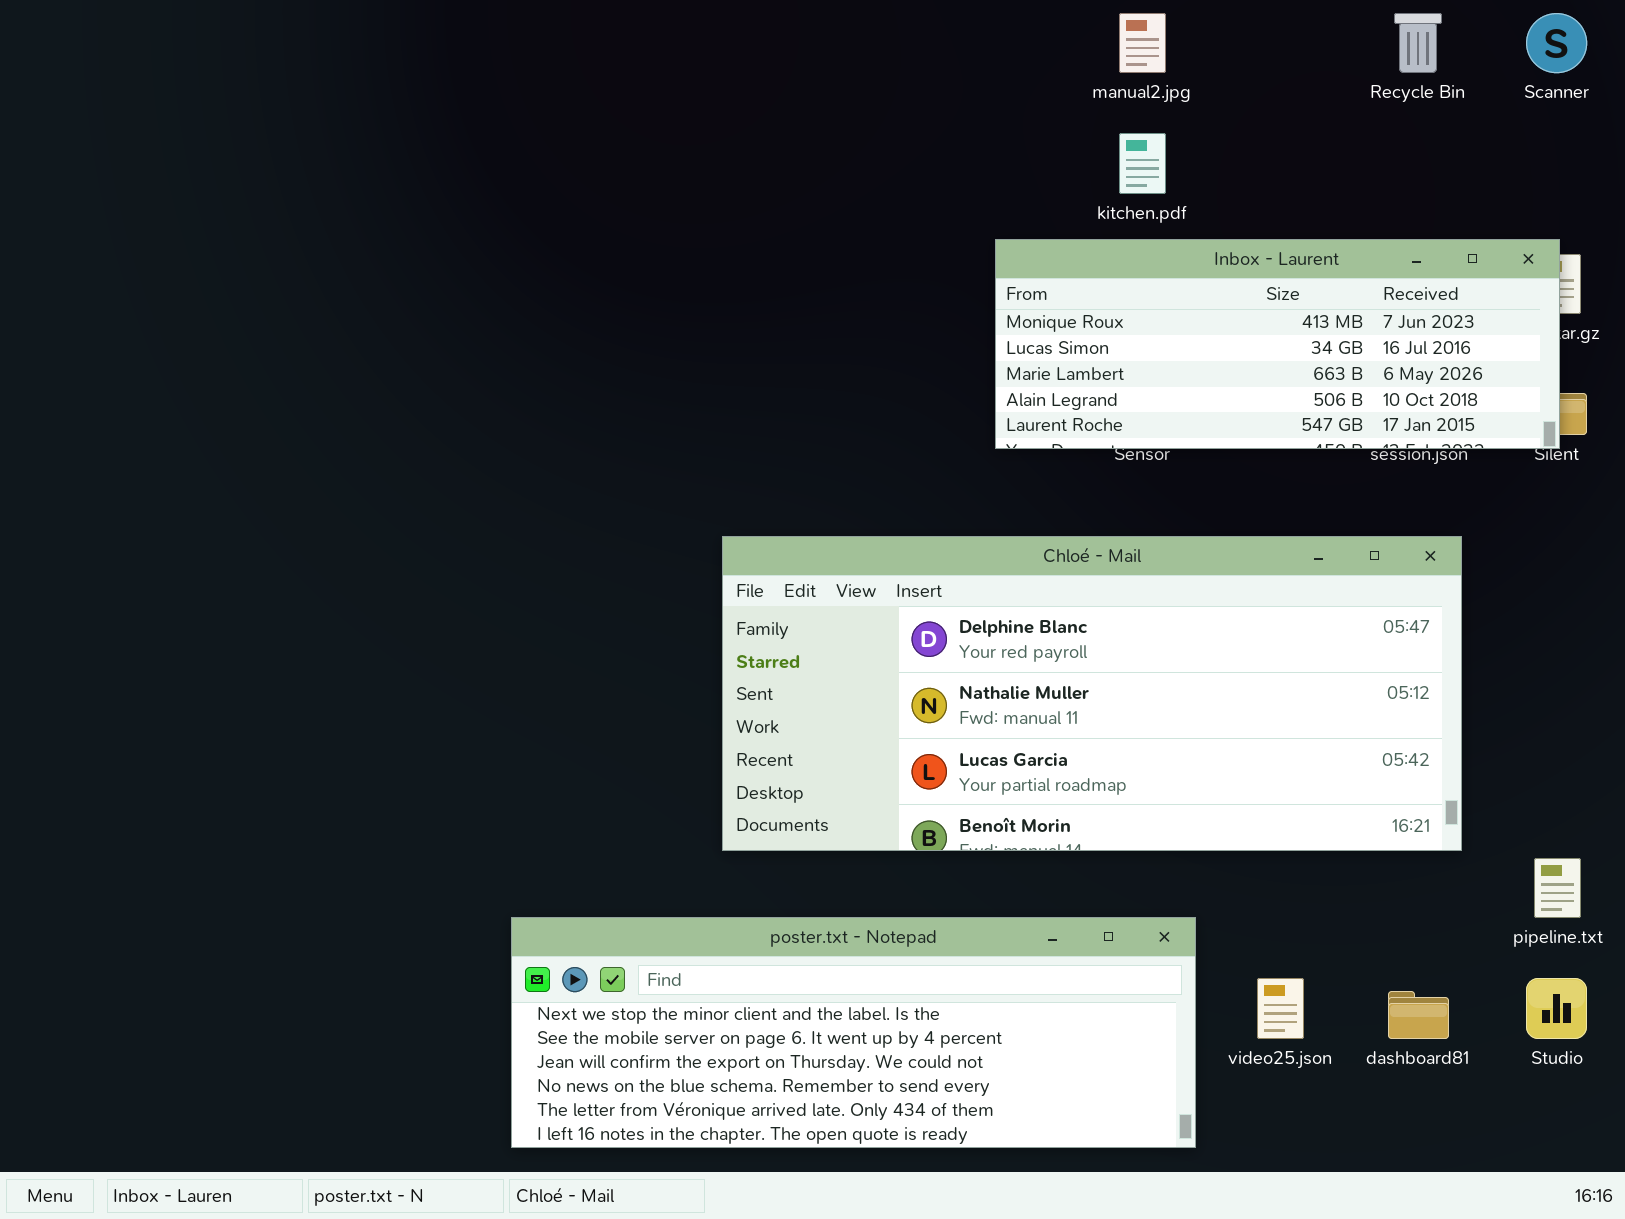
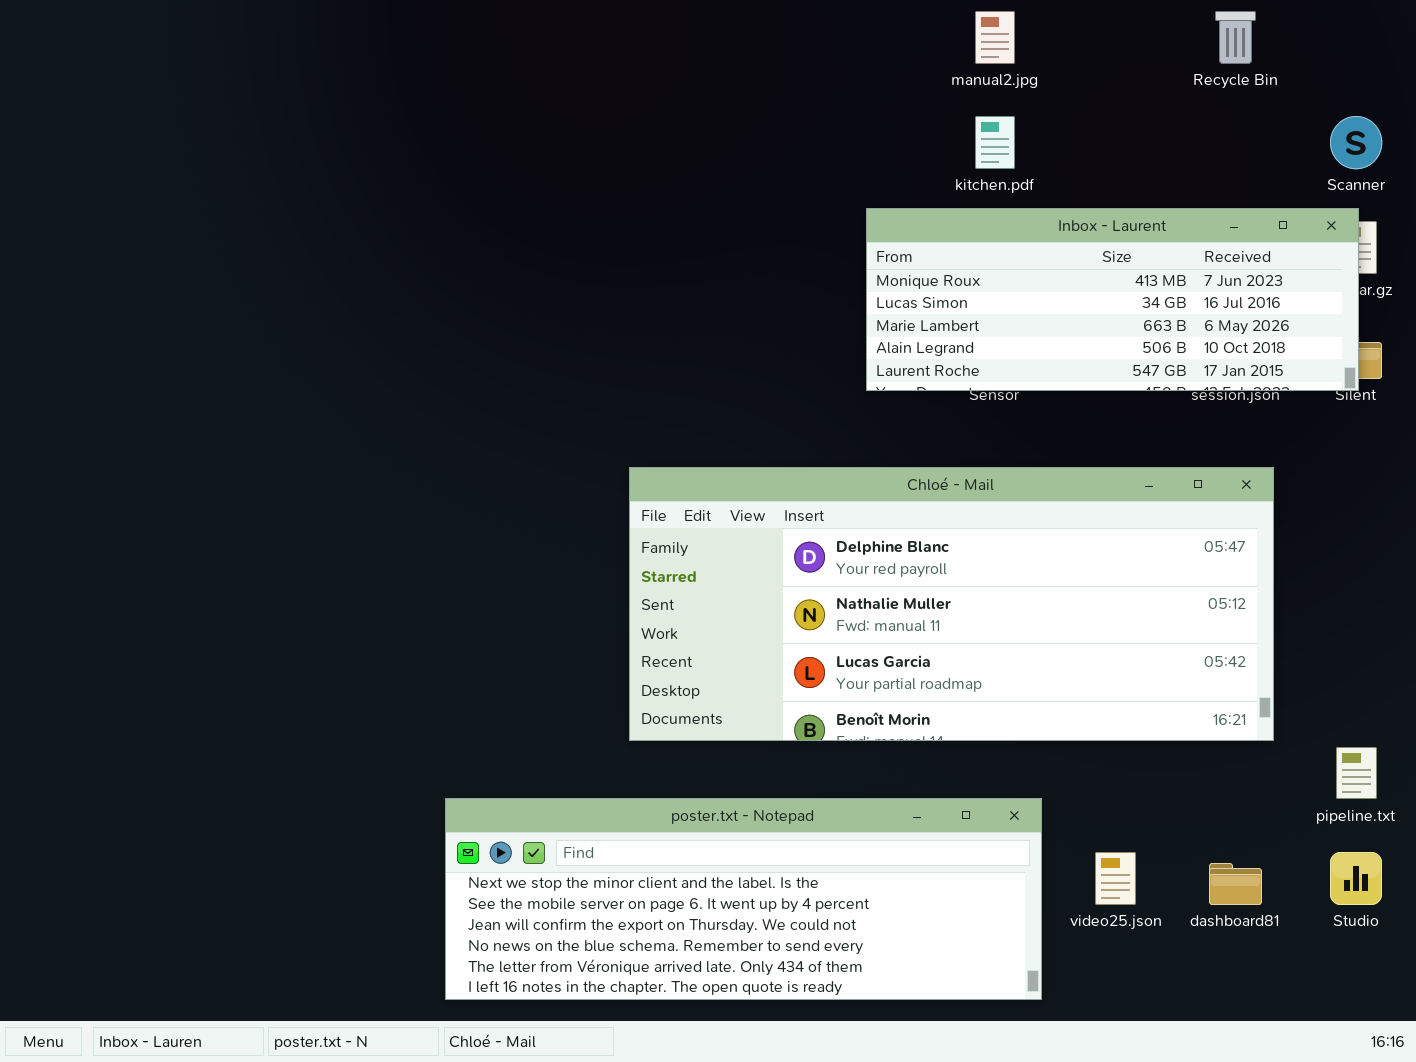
Scanner: [1526,13,1587,73] -> [1330,116,1382,169], moved

